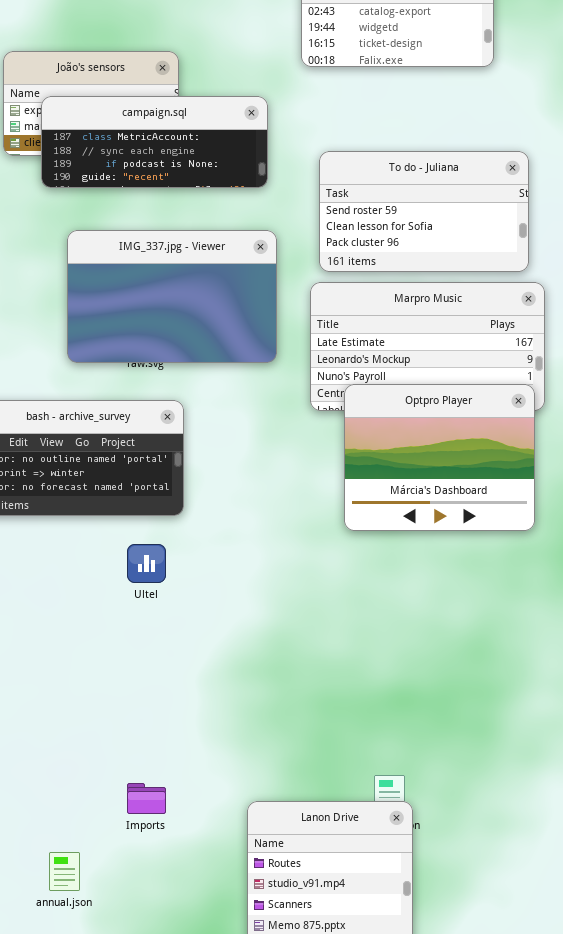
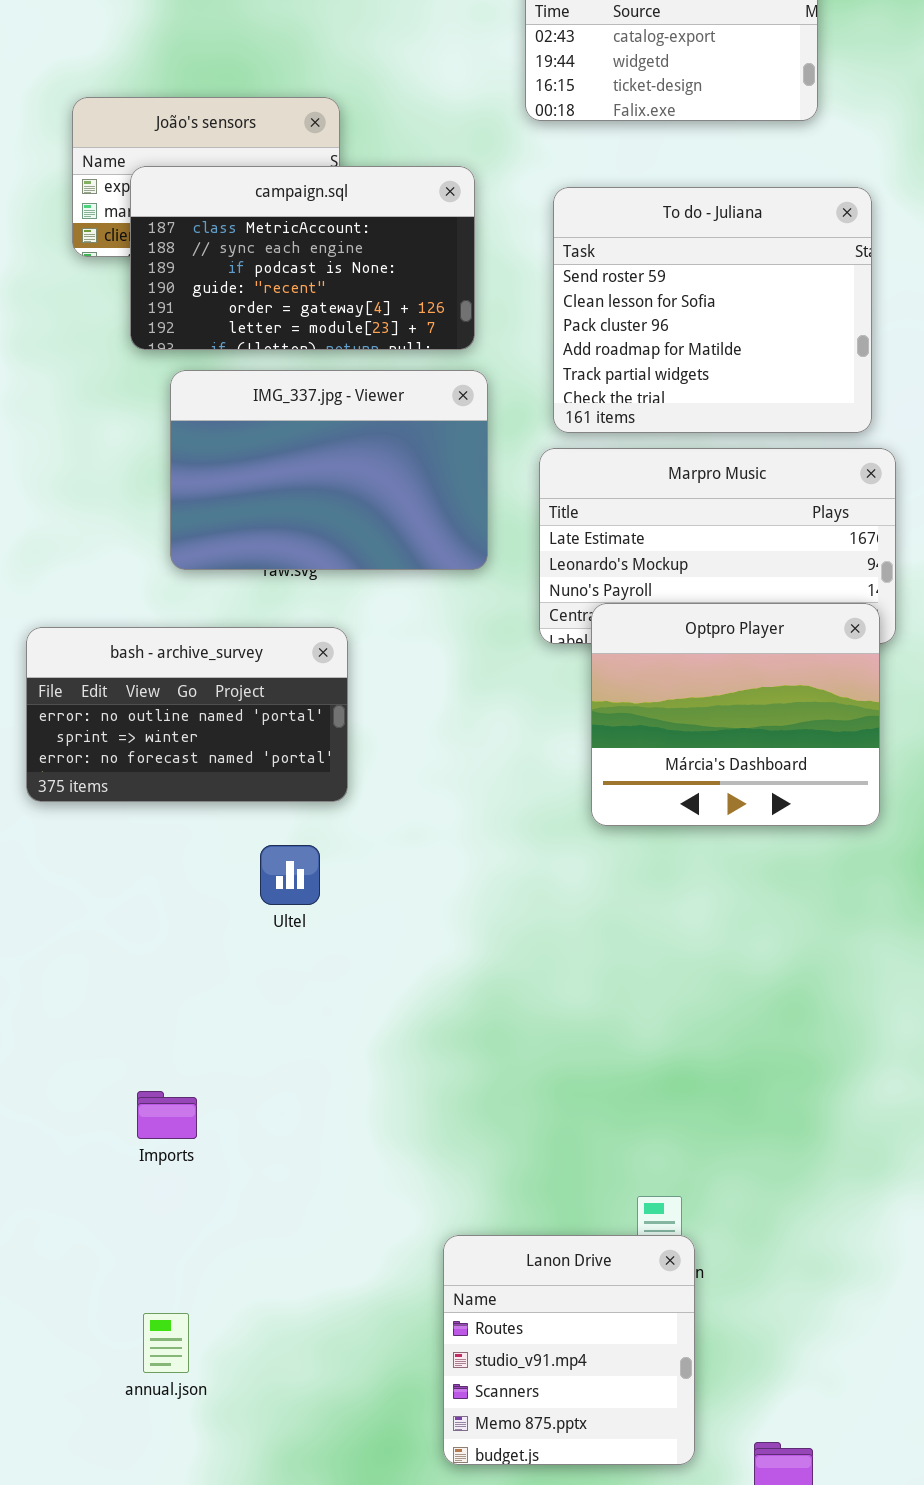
campaign.sql: [41,96,268,188] -> [130,166,475,350], resized
To do - Juliana: [319,151,529,272] -> [553,187,872,433], resized
Imports: [127,783,166,814] -> [137,1091,197,1139], moved

